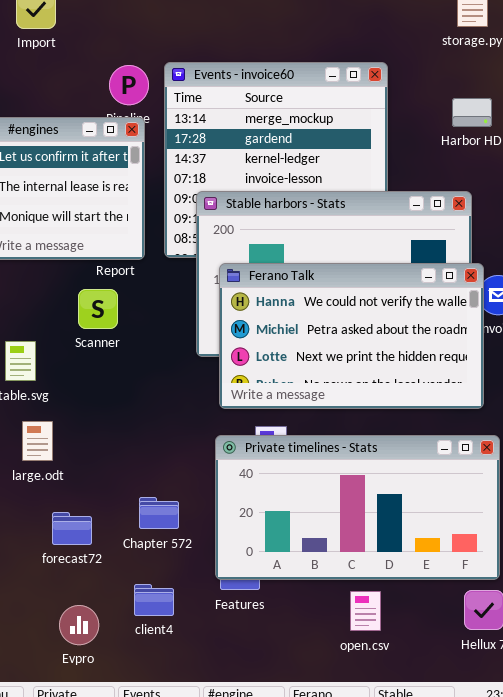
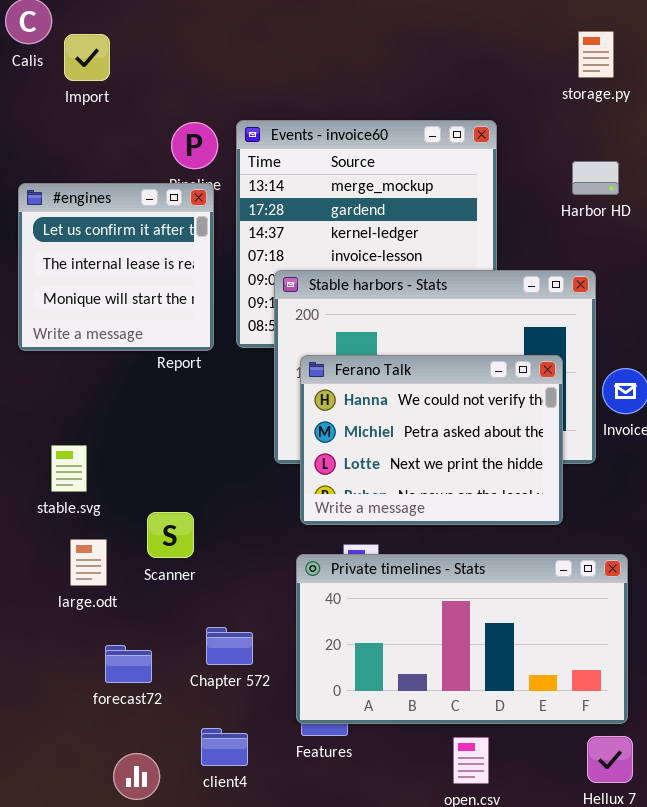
Ferano Talk: [219,263,484,409] -> [300,355,563,525], resized
Scanner: [78,289,118,329] -> [147,512,194,558], moved

